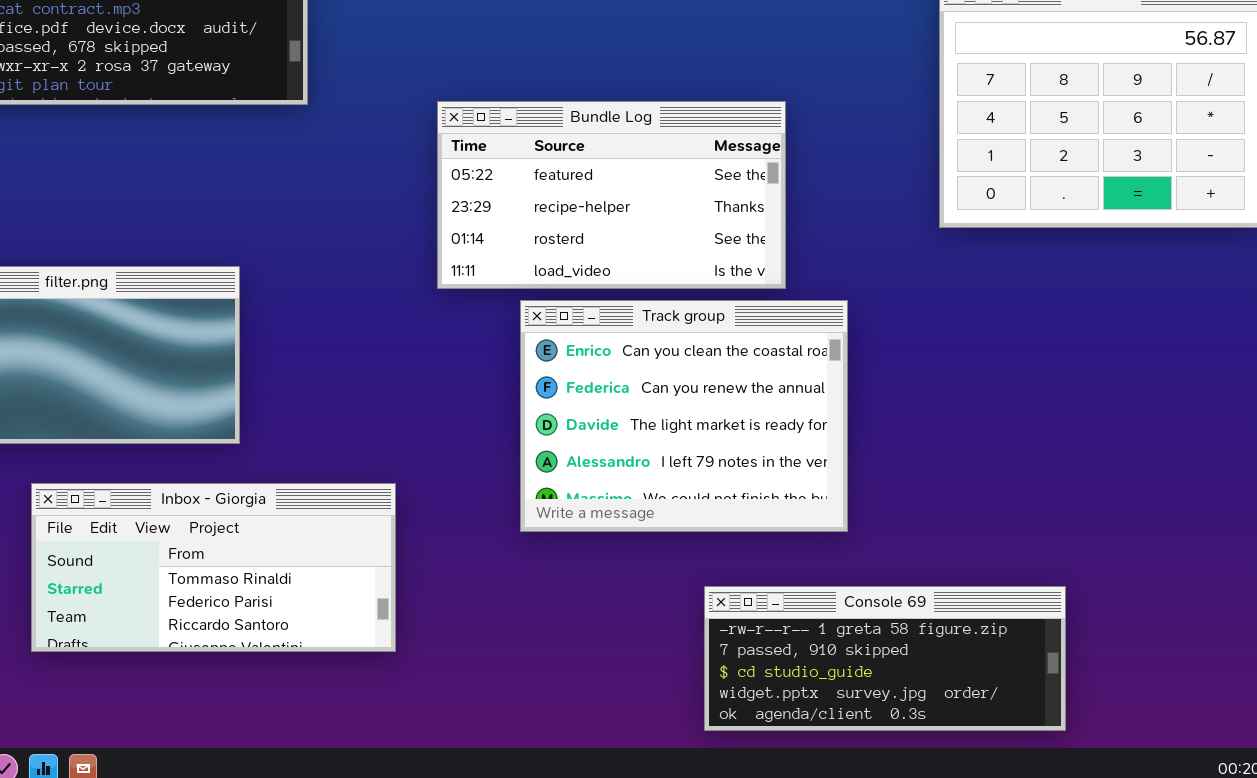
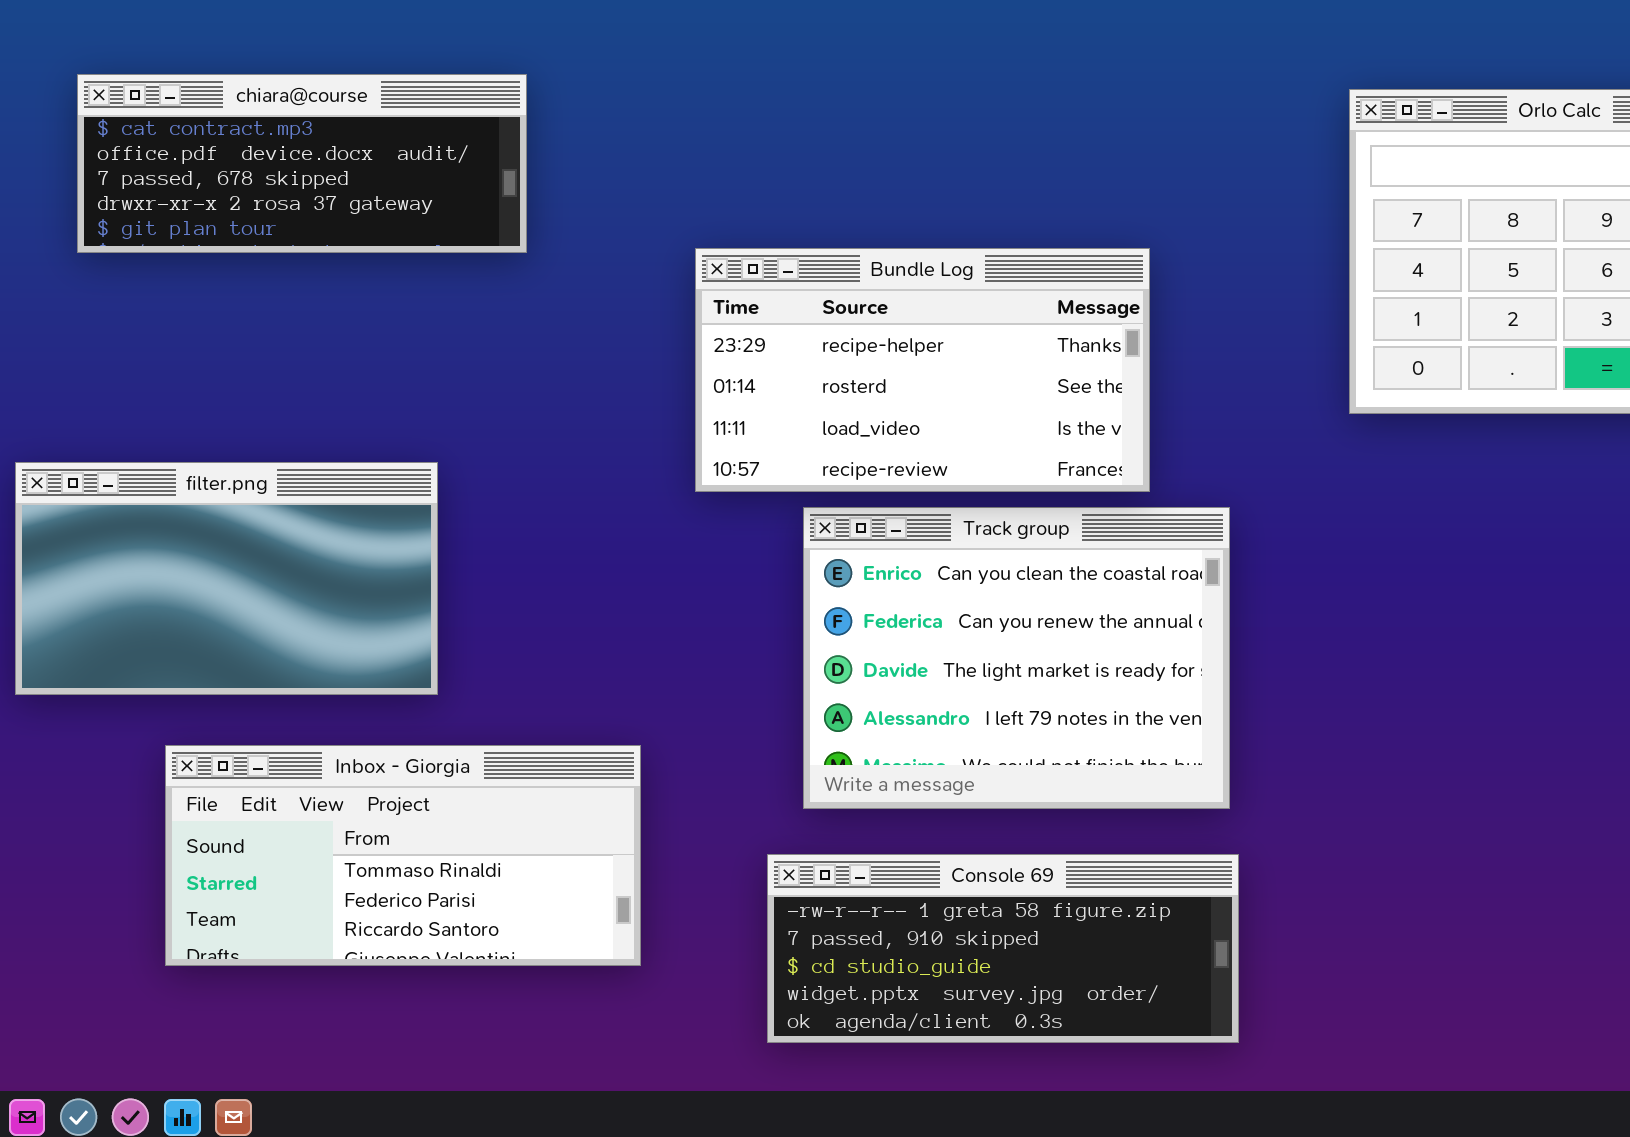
Bundle Log: [437,101,786,289] -> [695,248,1150,492], scrolled down 1 row
Console 69: [704,586,1066,731] -> [767,854,1239,1043], moved

